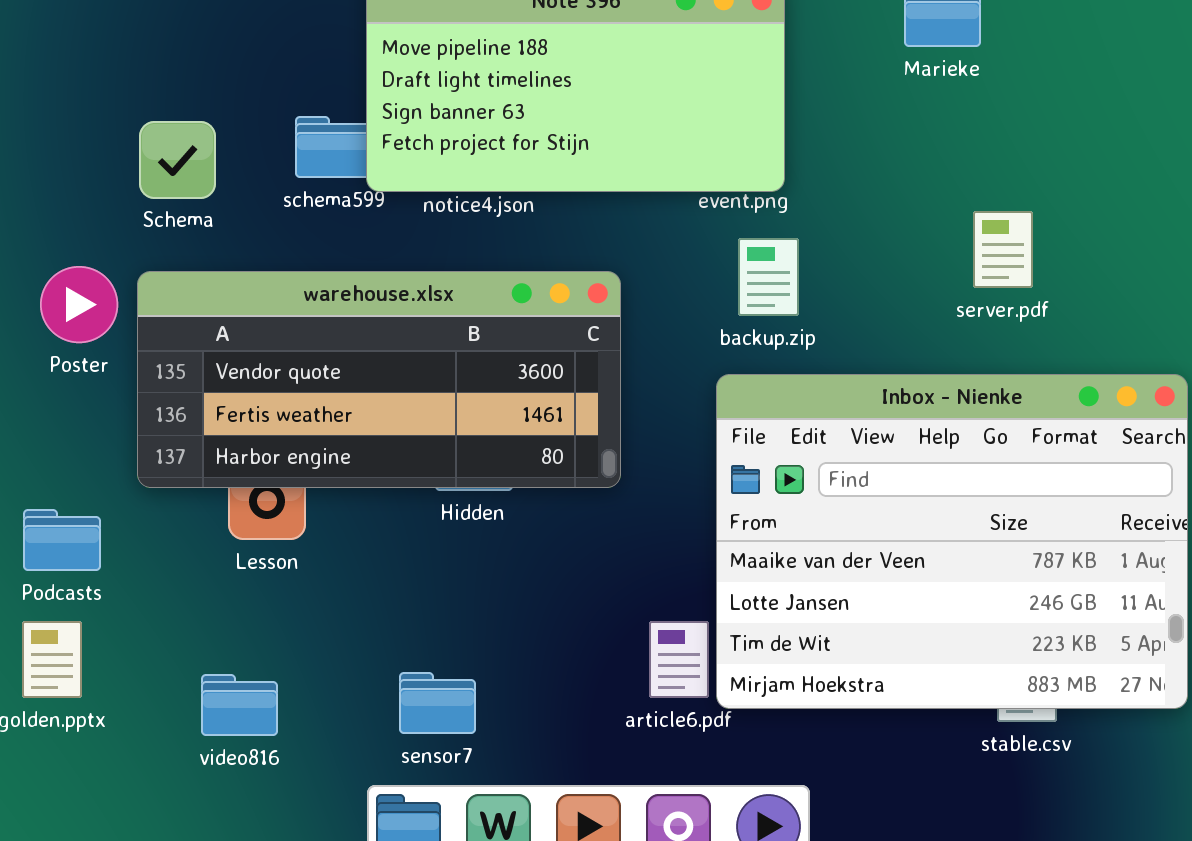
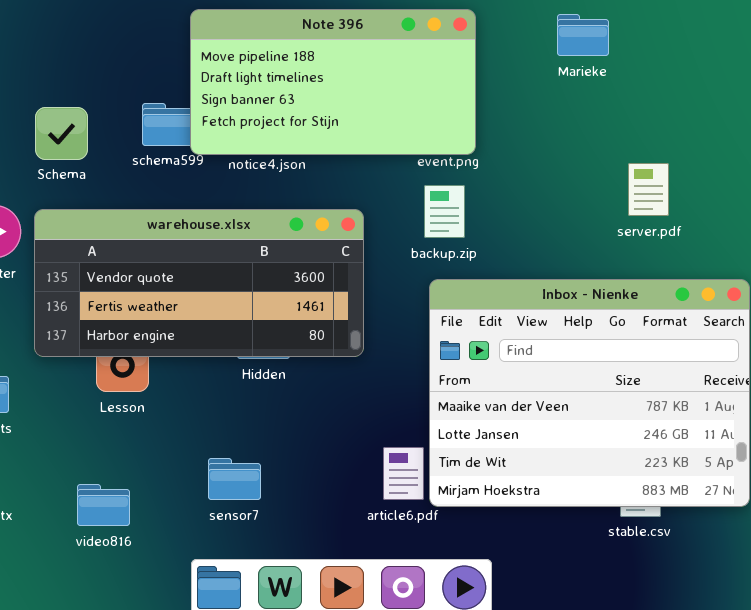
server.pdf: [973,211,1033,288] -> [628,163,669,216], moved
backup.zip: [738,238,799,316] -> [424,185,465,238], moved
sensor7: [399,672,476,734] -> [208,458,261,500], moved

